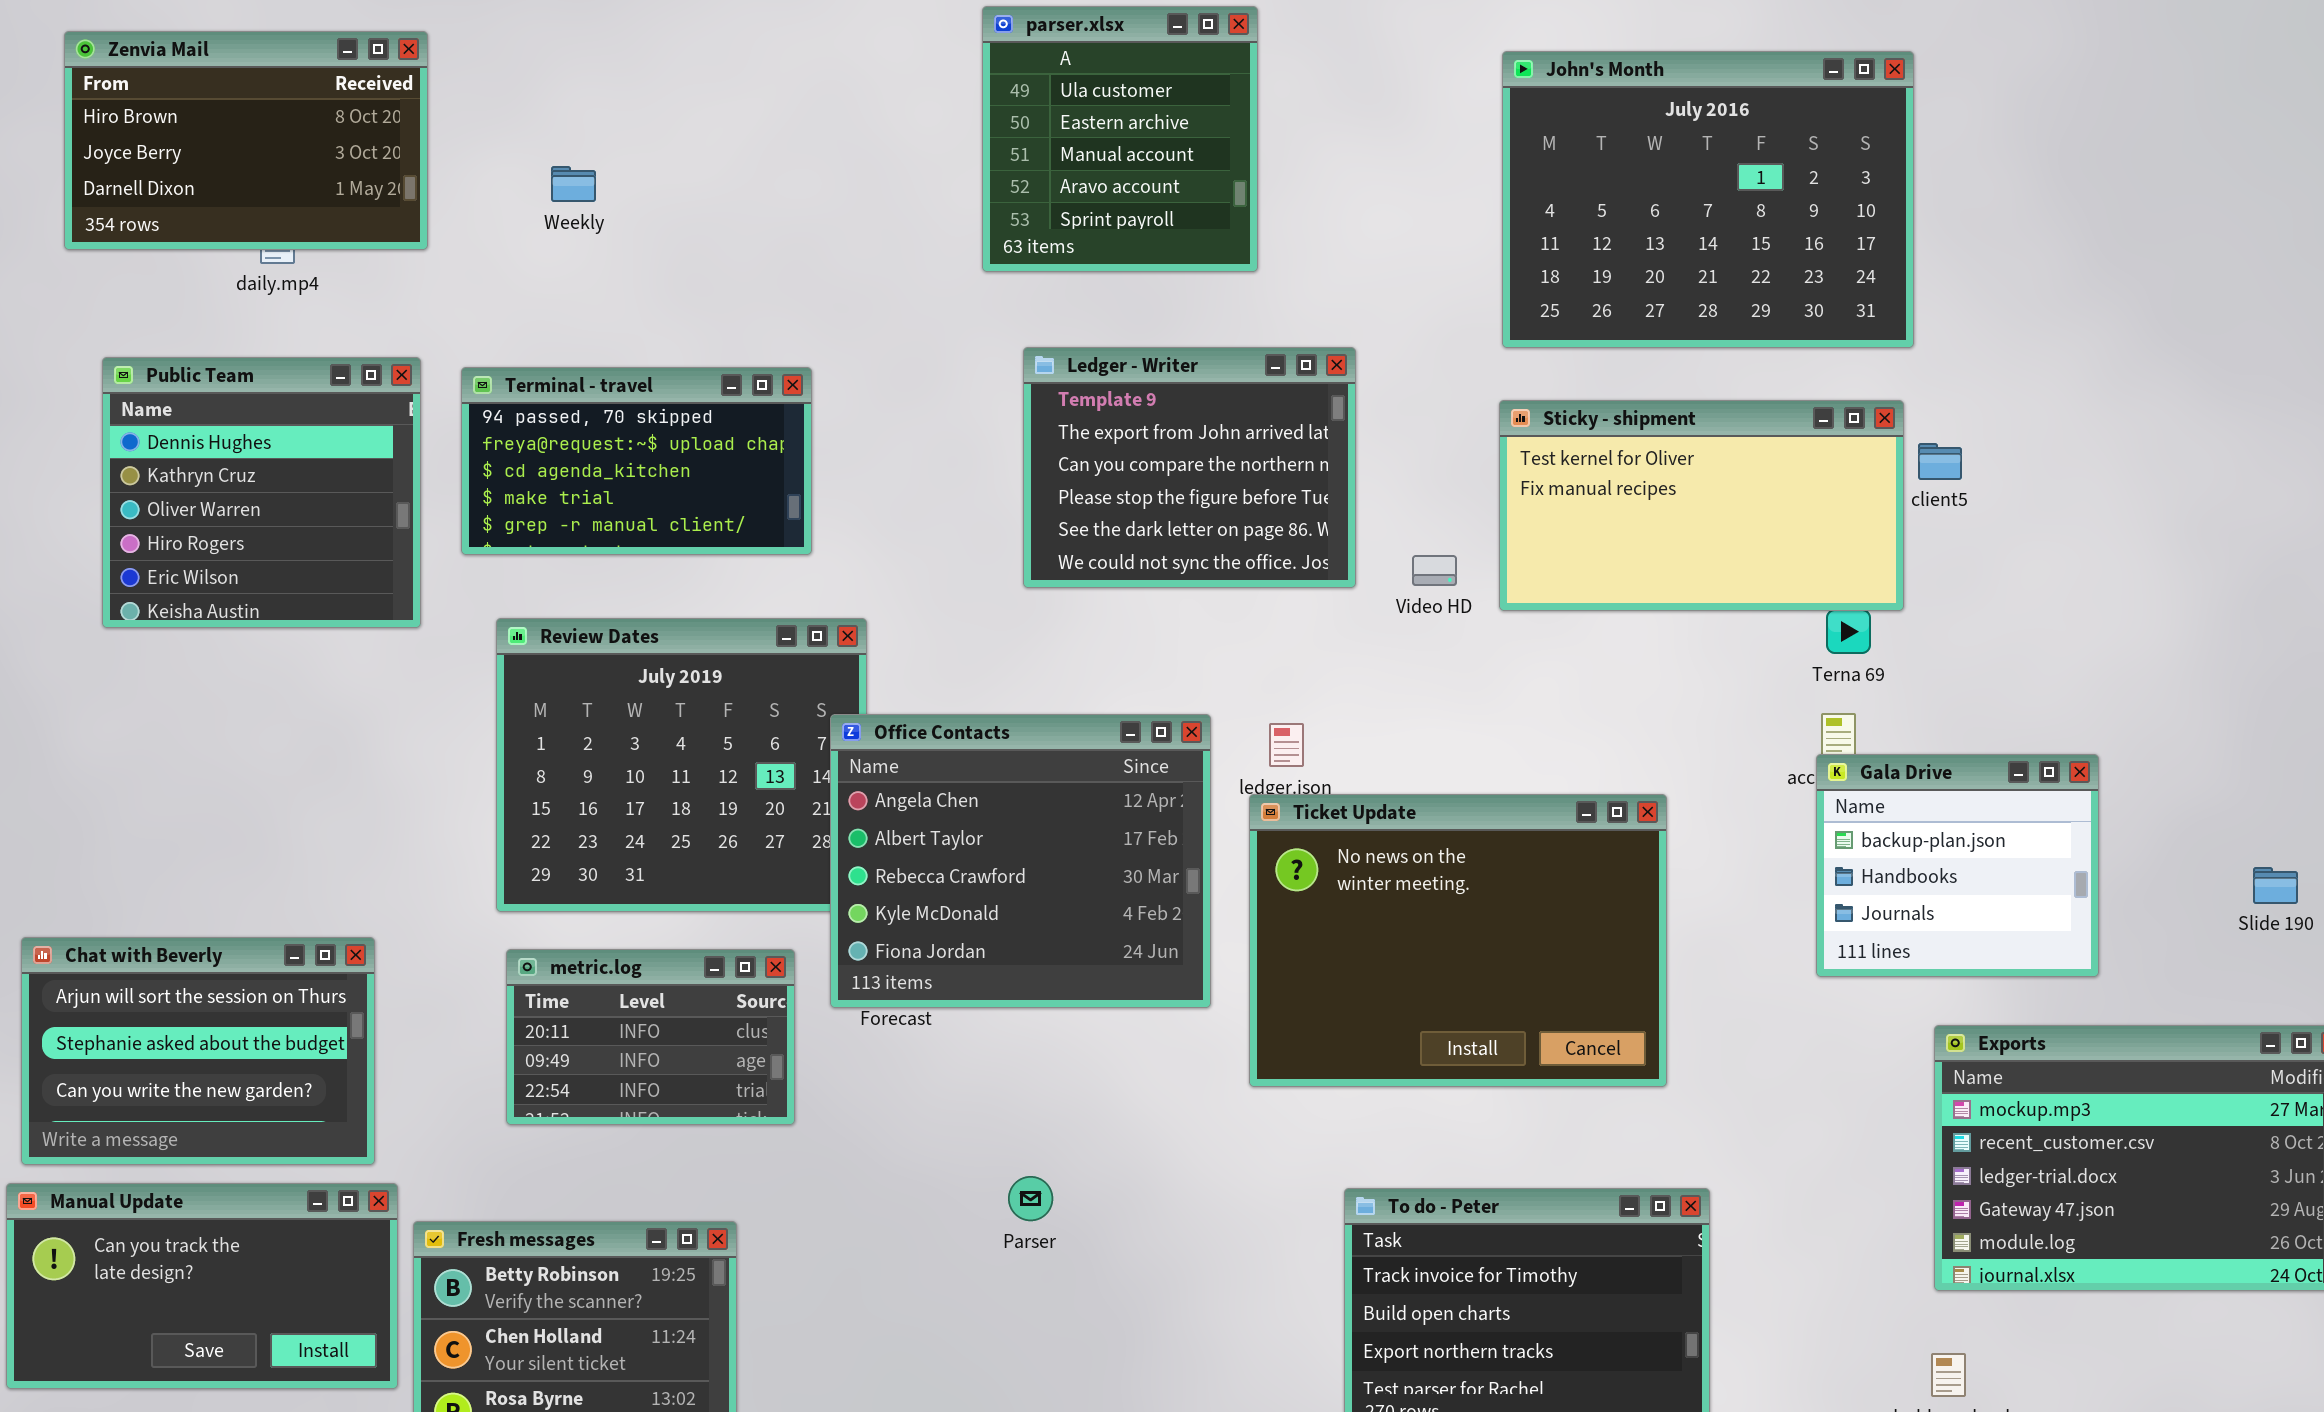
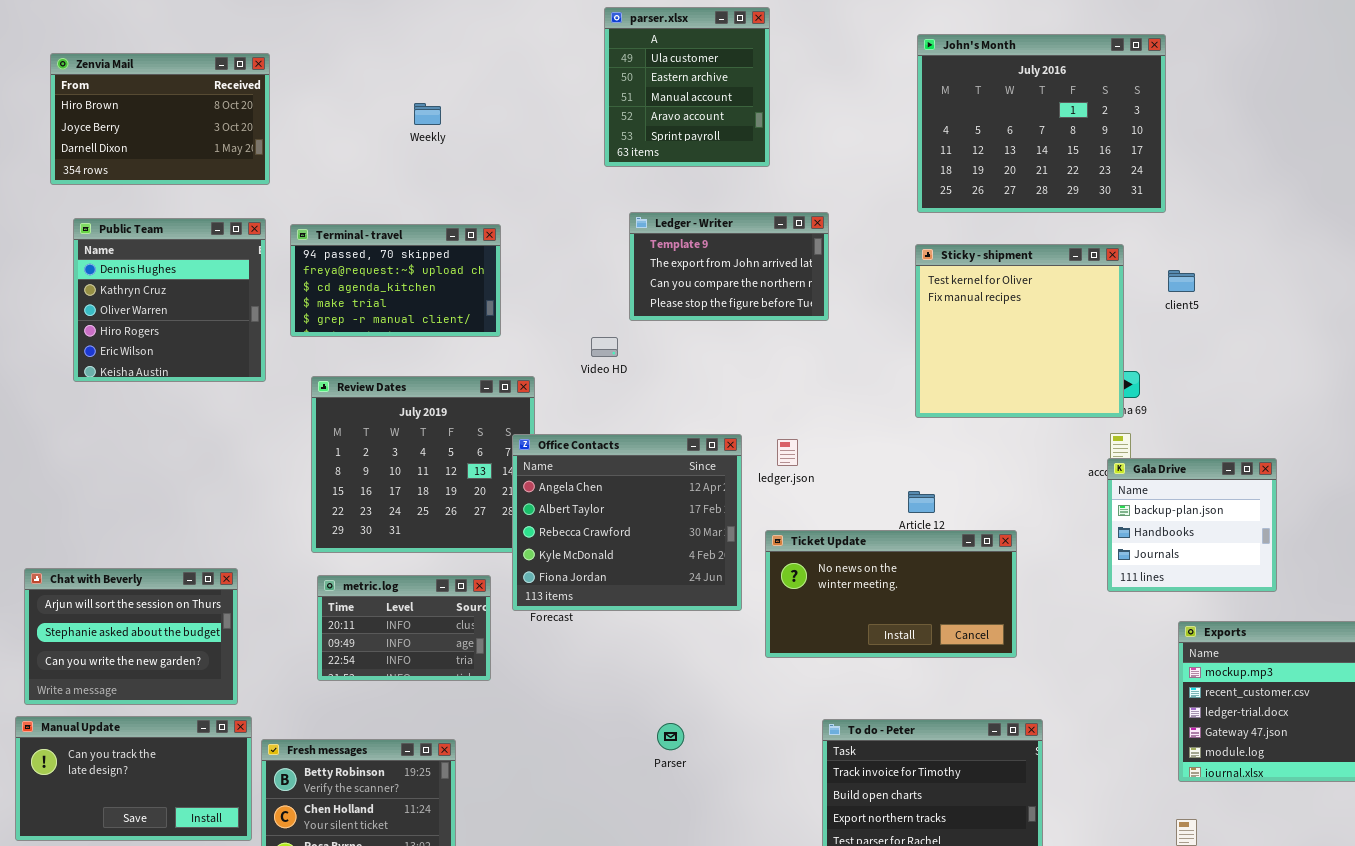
Zenvia Mail: [64,31,428,250] -> [50,53,270,185], moved
Weekly: [551,166,596,202] -> [414,103,441,125], moved
Ledger - Writer: [1023,347,1356,588] -> [629,212,829,321], resized
Sticky - shipment: [1499,400,1904,611] -> [915,244,1124,418], resized
Video HD: [1412,555,1457,586] -> [591,337,618,357], moved
Ticket Update: [1249,794,1667,1087] -> [765,530,1017,658], resized
Parser: [1008,1176,1053,1221] -> [657,723,684,750], moved

